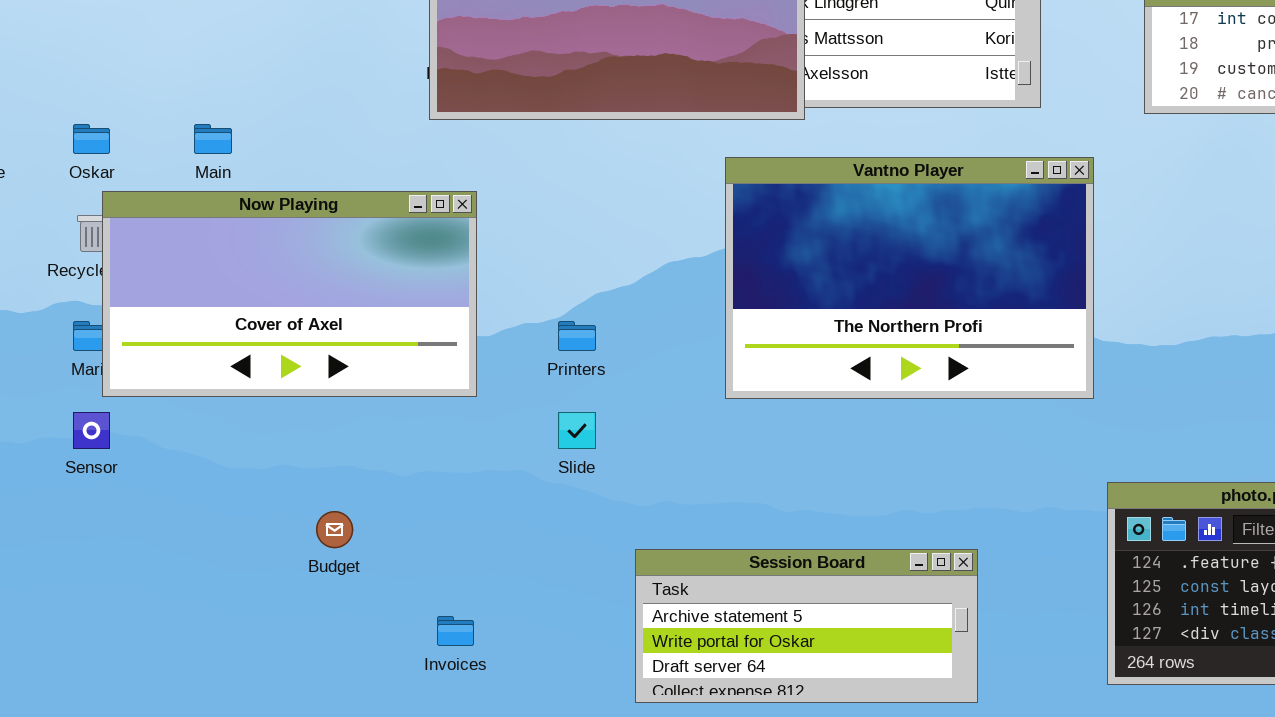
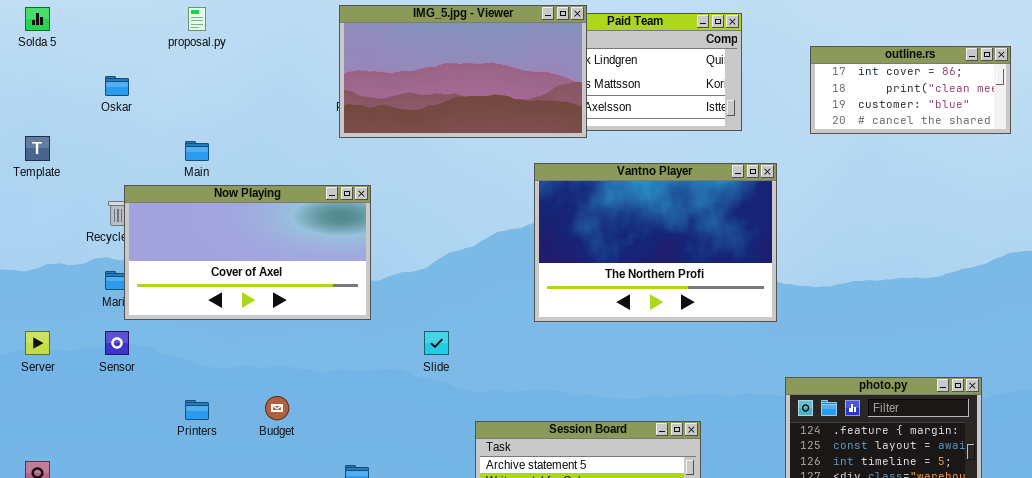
Oskar: [73,124,110,154] -> [105,76,129,96], moved
Printers: [558,321,596,351] -> [185,400,209,420], moved

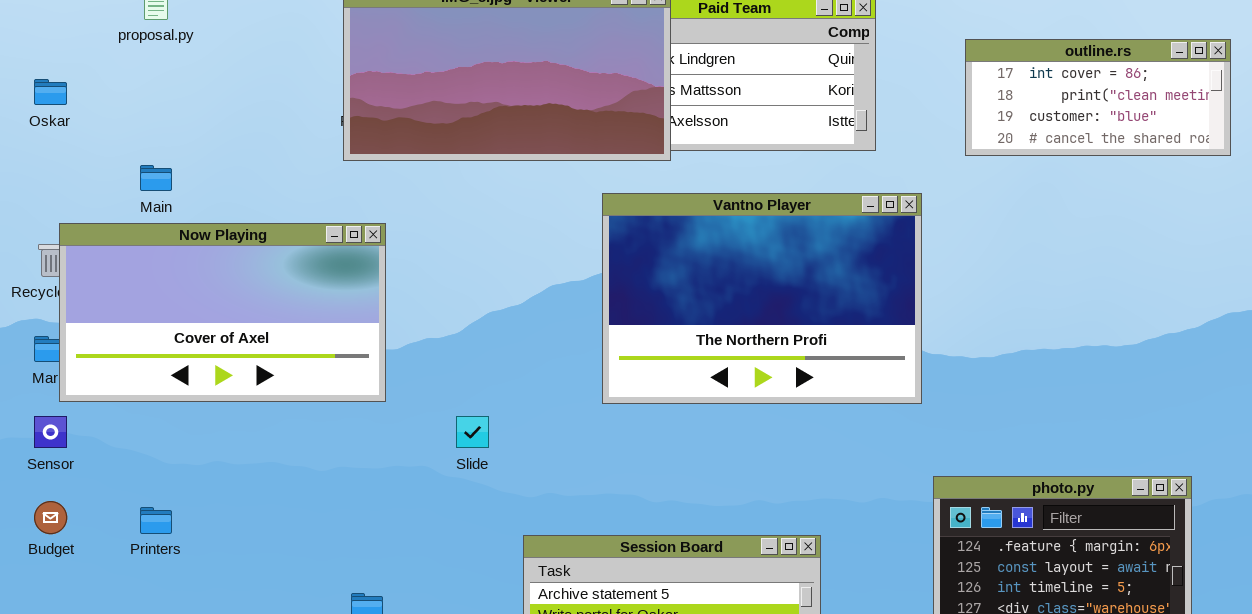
Budget: [265,396,289,420] -> [34,501,67,534], moved

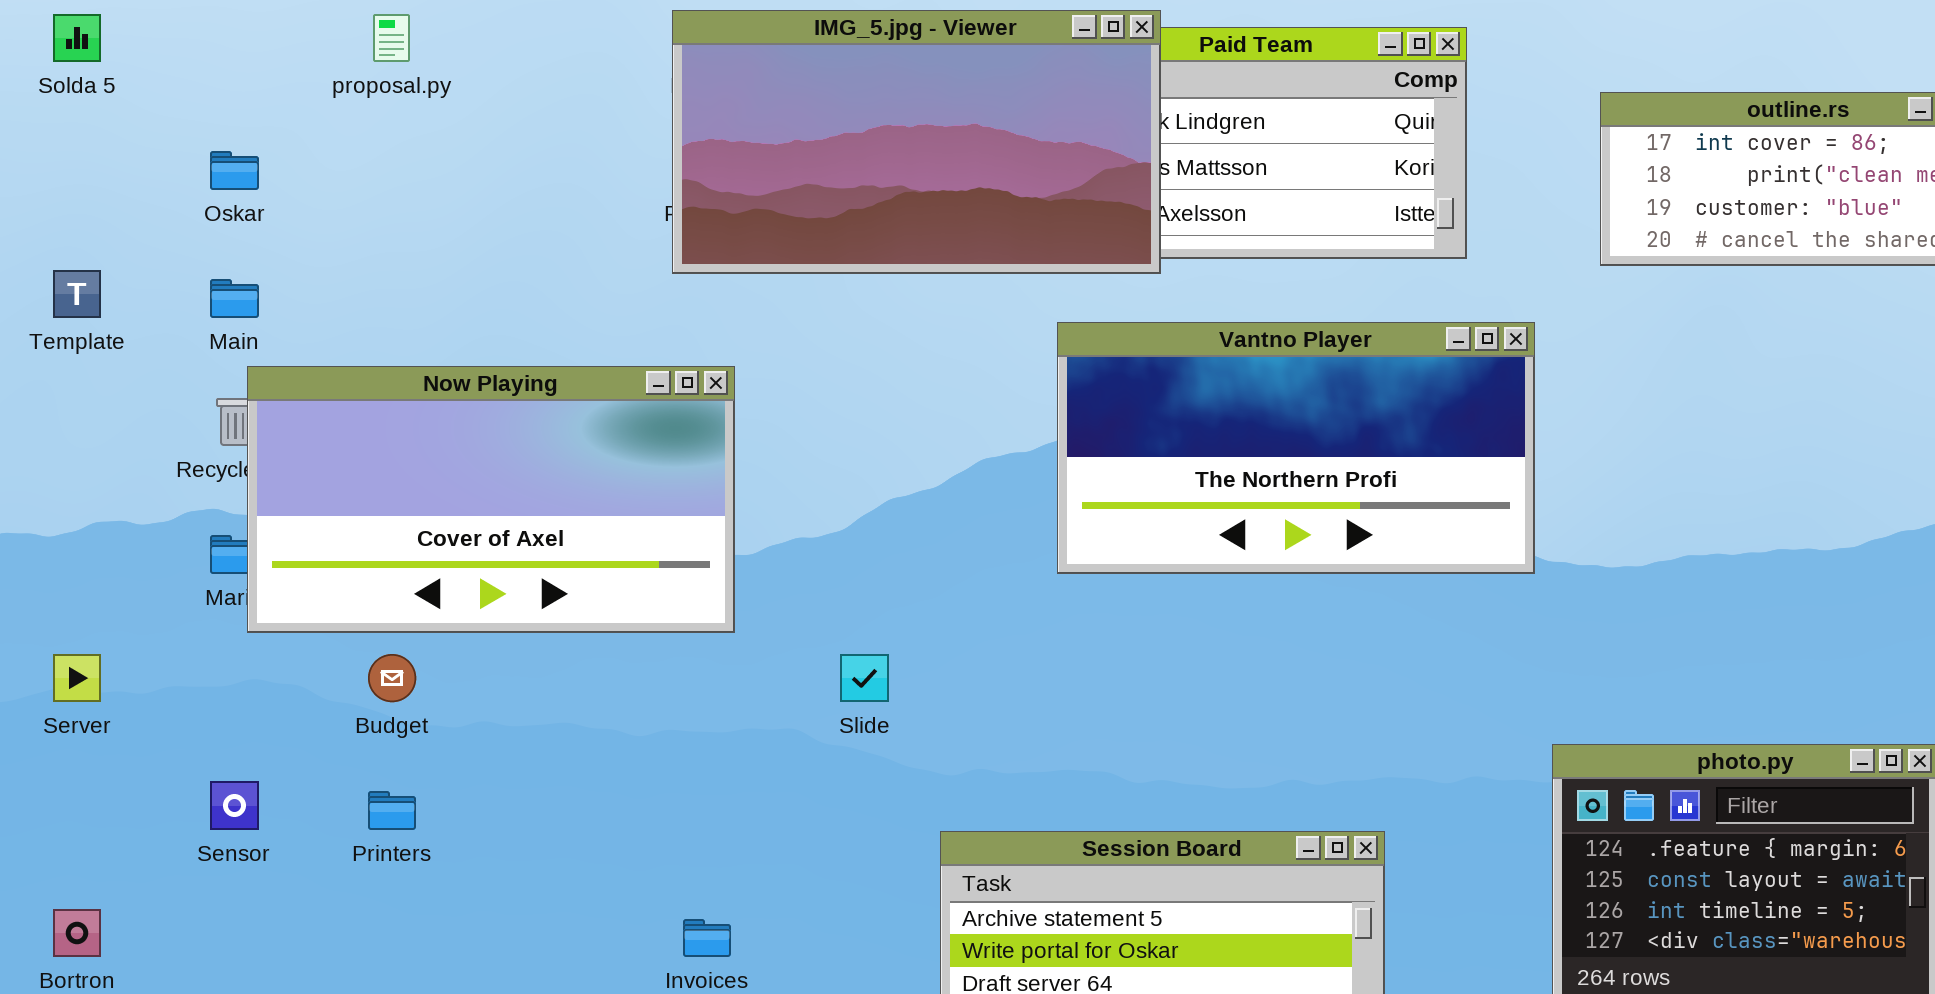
Main: [140,165,172,191] -> [210,279,259,318], moved
Vantno Player: [602,193,922,404] -> [1057,322,1535,574], resized
Sensor: [34,416,67,448] -> [210,781,259,830], moved
Budget: [34,501,67,534] -> [368,654,416,702], moved

